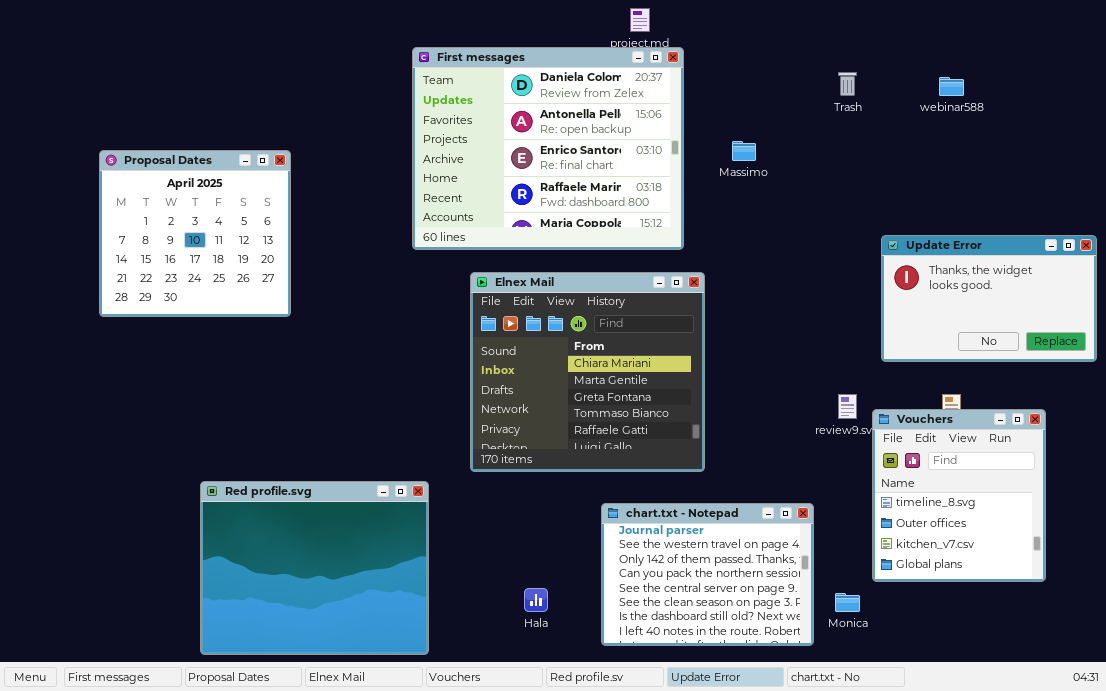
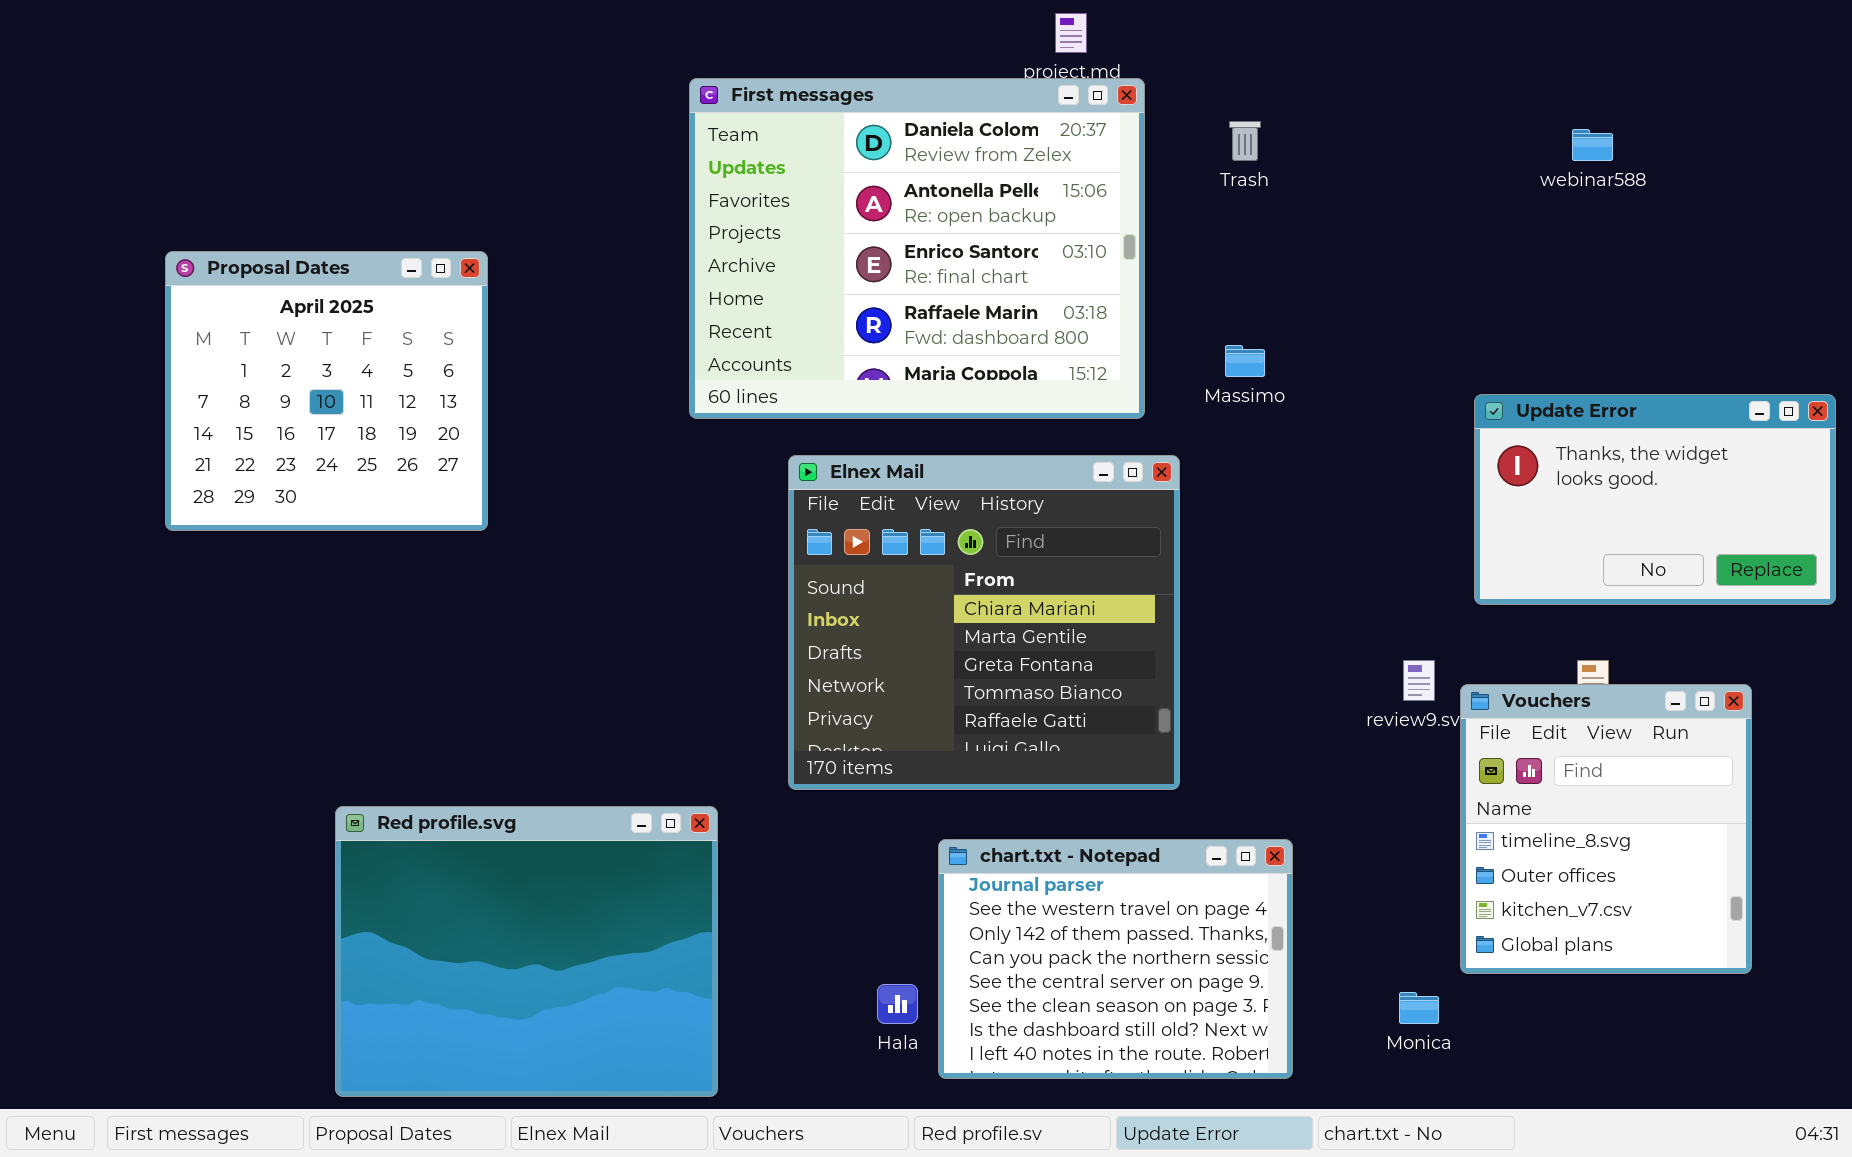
Trash: [838,72,857,96] -> [1229,121,1261,161], moved
Massimo: [732,141,756,161] -> [1225,345,1265,377], moved
chart.txt - Notepad: [601,503,814,646] -> [938,839,1293,1079], moved

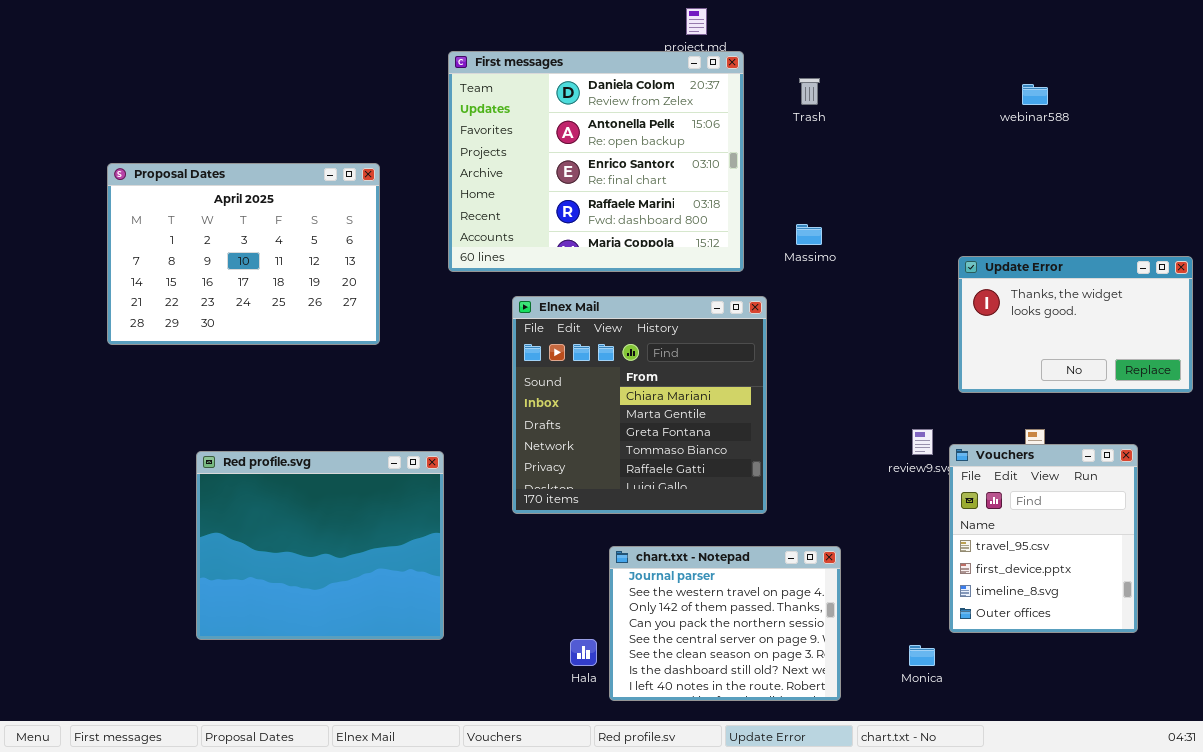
Proposal Dates: [165,251,488,531] -> [107,163,380,345], resized
Vouchers: [1460,684,1752,974] -> [949,444,1138,633], scrolled up 2 rows
Red profile.svg: [335,806,718,1097] -> [196,451,444,640], moved

